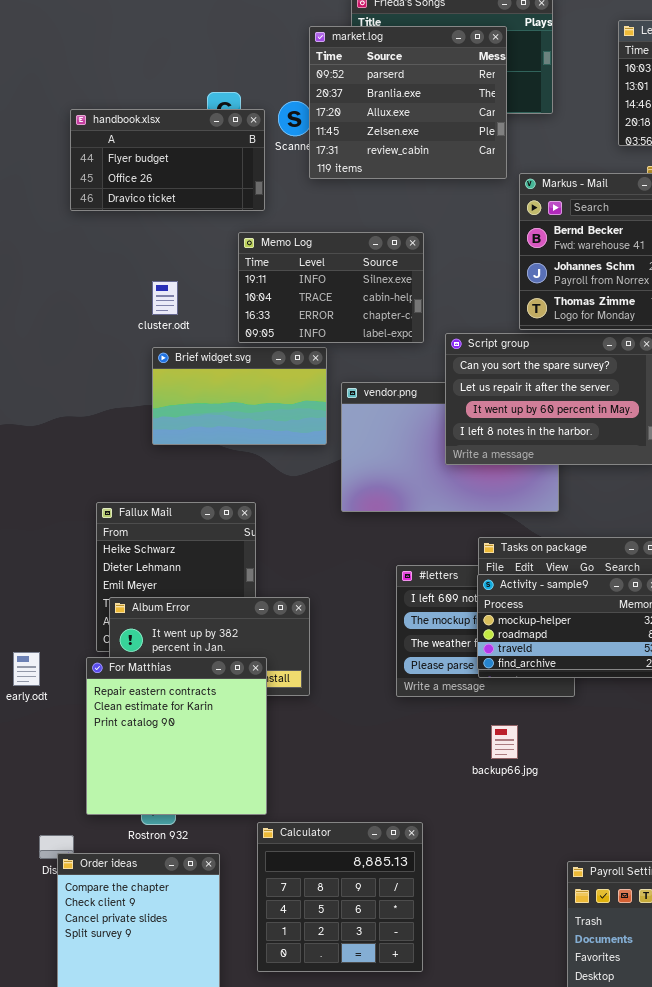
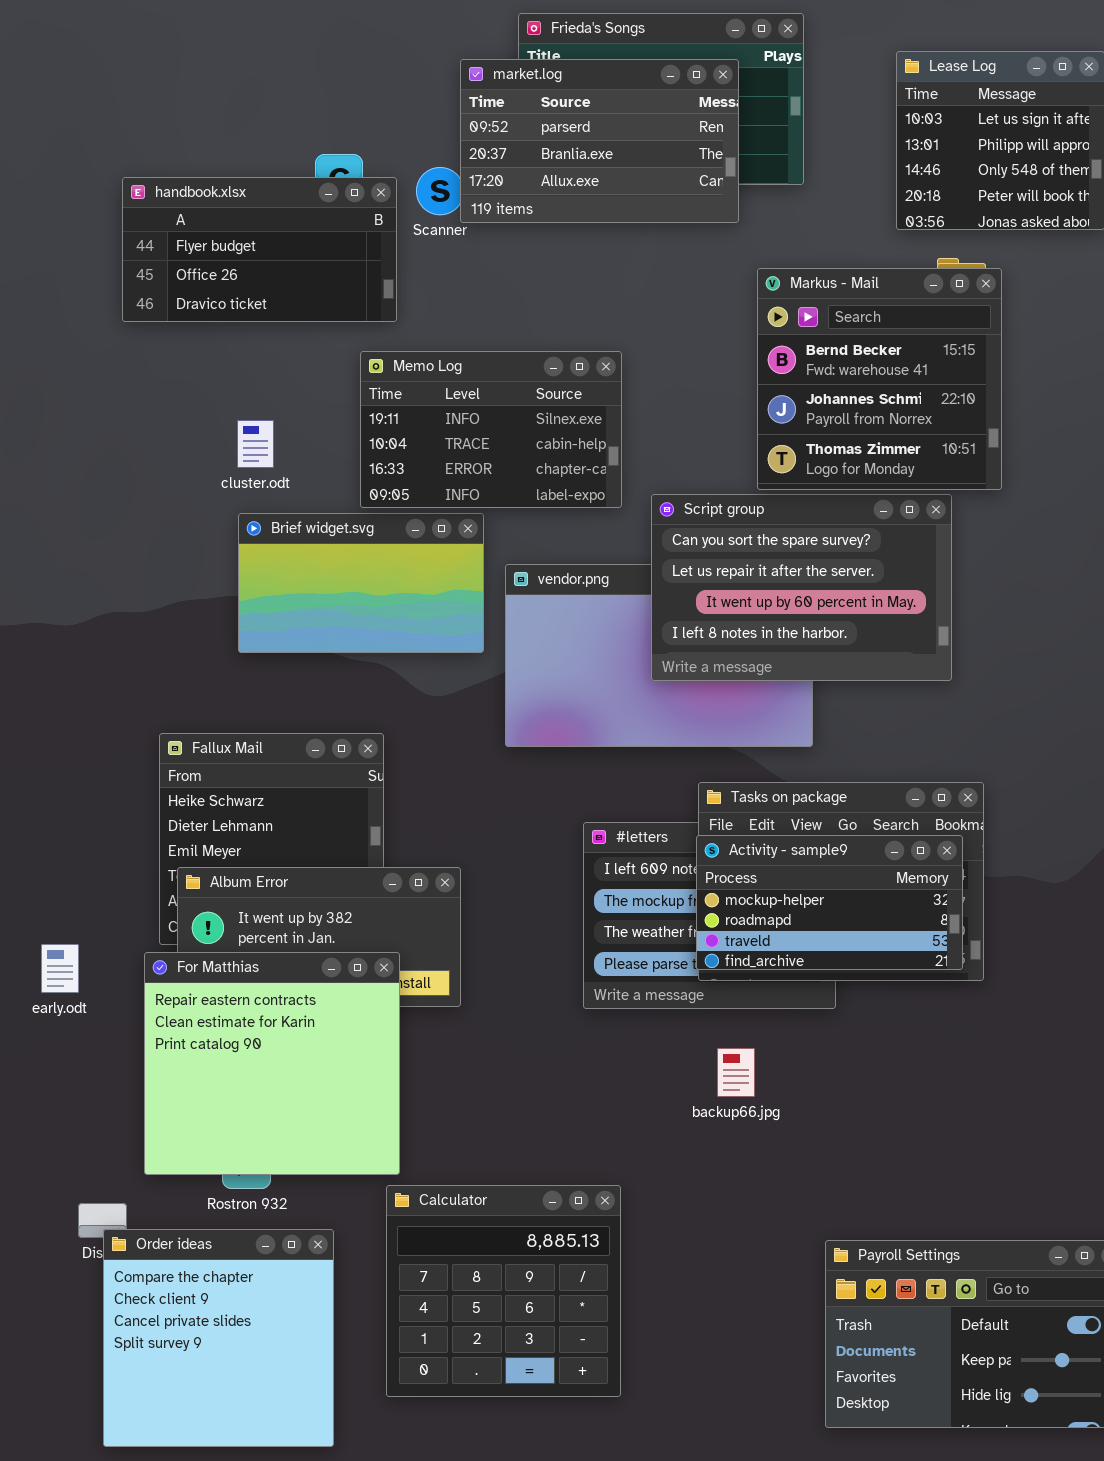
market.log: [309,26,507,179] -> [460,59,739,223], resized

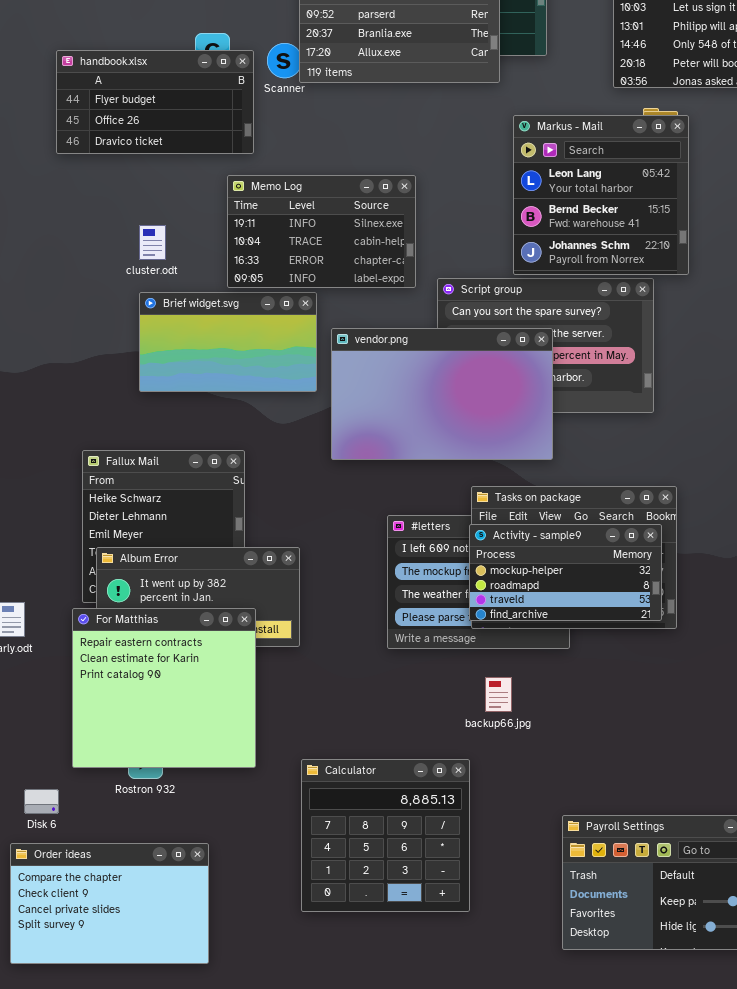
Markus - Mail: [757,268,1002,490] -> [513,115,689,275], scrolled up 1 row
vendor.png: [505,564,813,747] -> [331,328,553,460], raised
Calculator: [386,1185,621,1397] -> [301,759,470,912], moved
Order ideas: [103,1229,334,1447] -> [10,843,209,964], resized

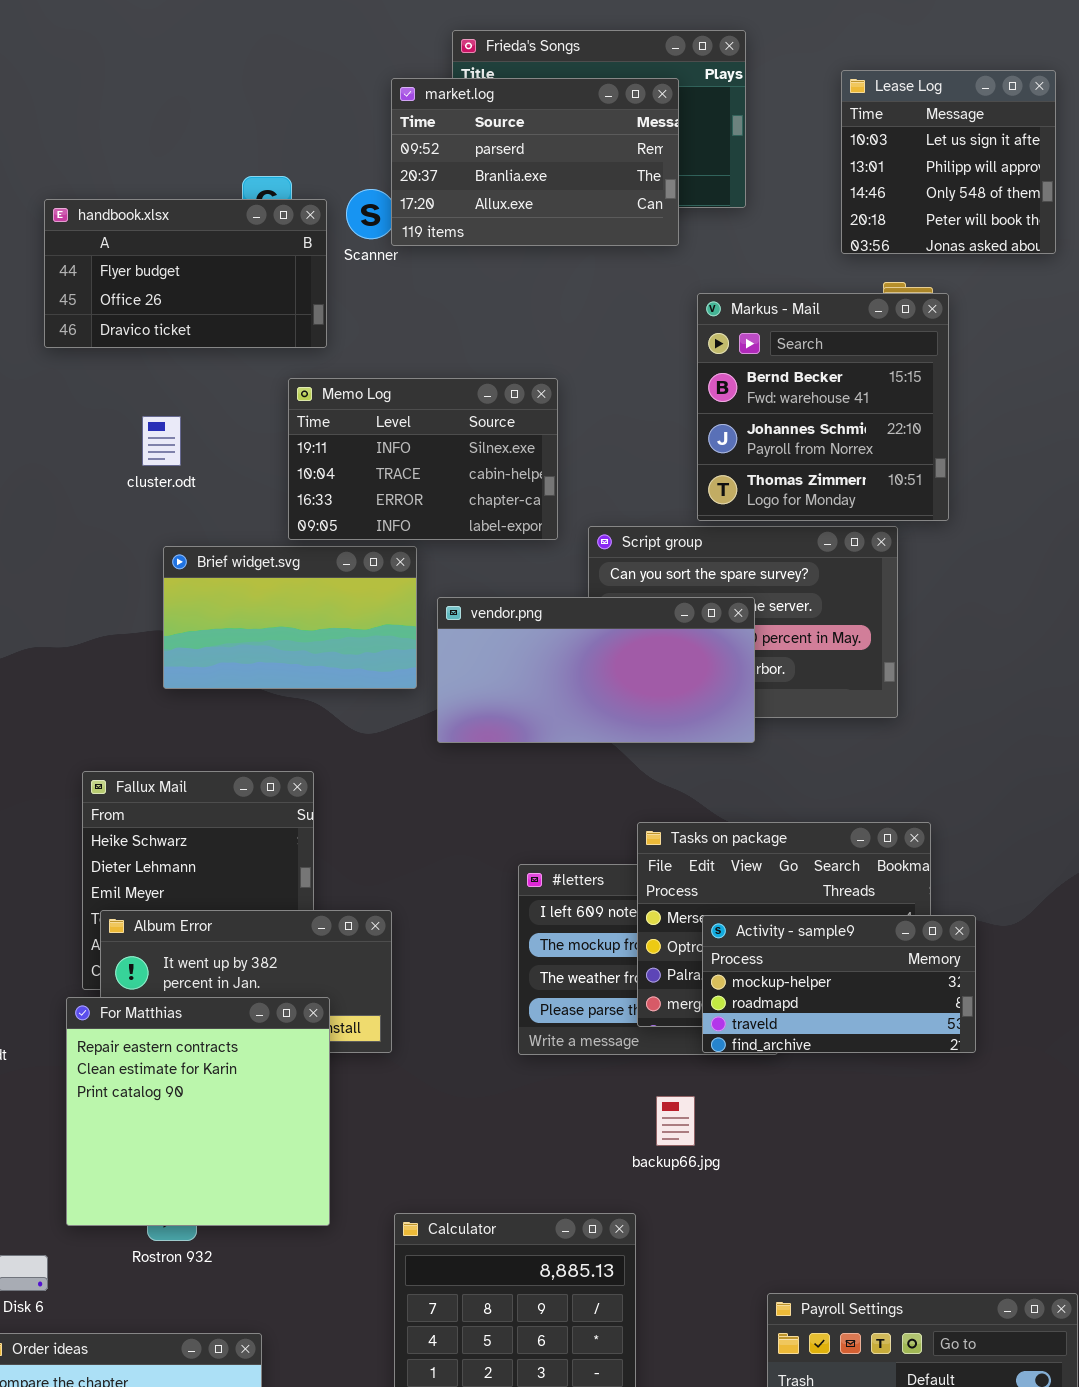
Markus - Mail: [513,115,689,275] -> [697,293,949,521], scrolled down 1 row
cluster.odt: [139,225,166,260] -> [142,416,181,466], moved
vendor.png: [331,328,553,460] -> [437,597,755,743], resized
Activity - sample9: [469,524,662,621] -> [702,915,976,1053], moved

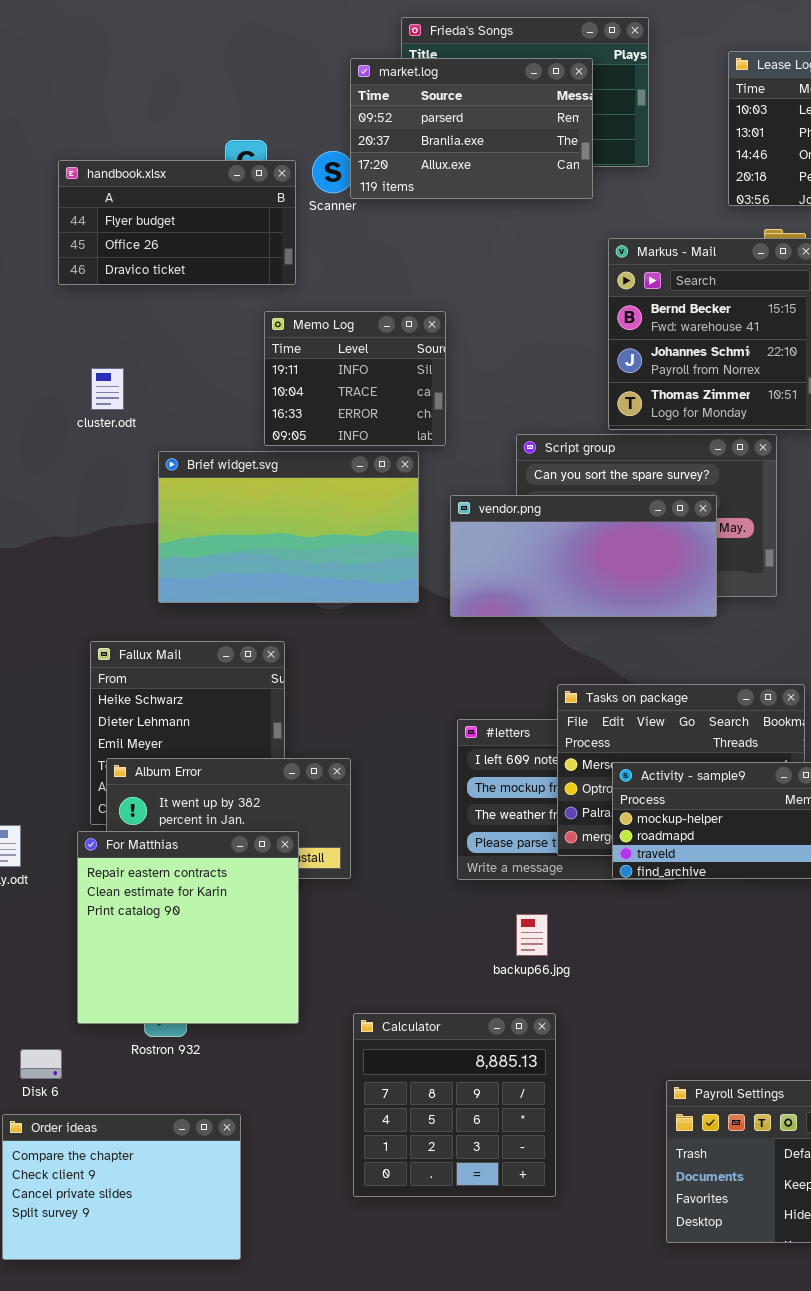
Memo Log: [288,378,558,540] -> [264,311,446,446], resized
cluster.odt: [142,416,181,466] -> [91,368,124,410], moved
Brief widget.svg: [163,546,417,689] -> [158,451,419,603], resized
vendor.png: [437,597,755,743] -> [450,495,717,617], moved
backup66.jpg: [656,1096,695,1146] -> [516,914,548,956], moved

